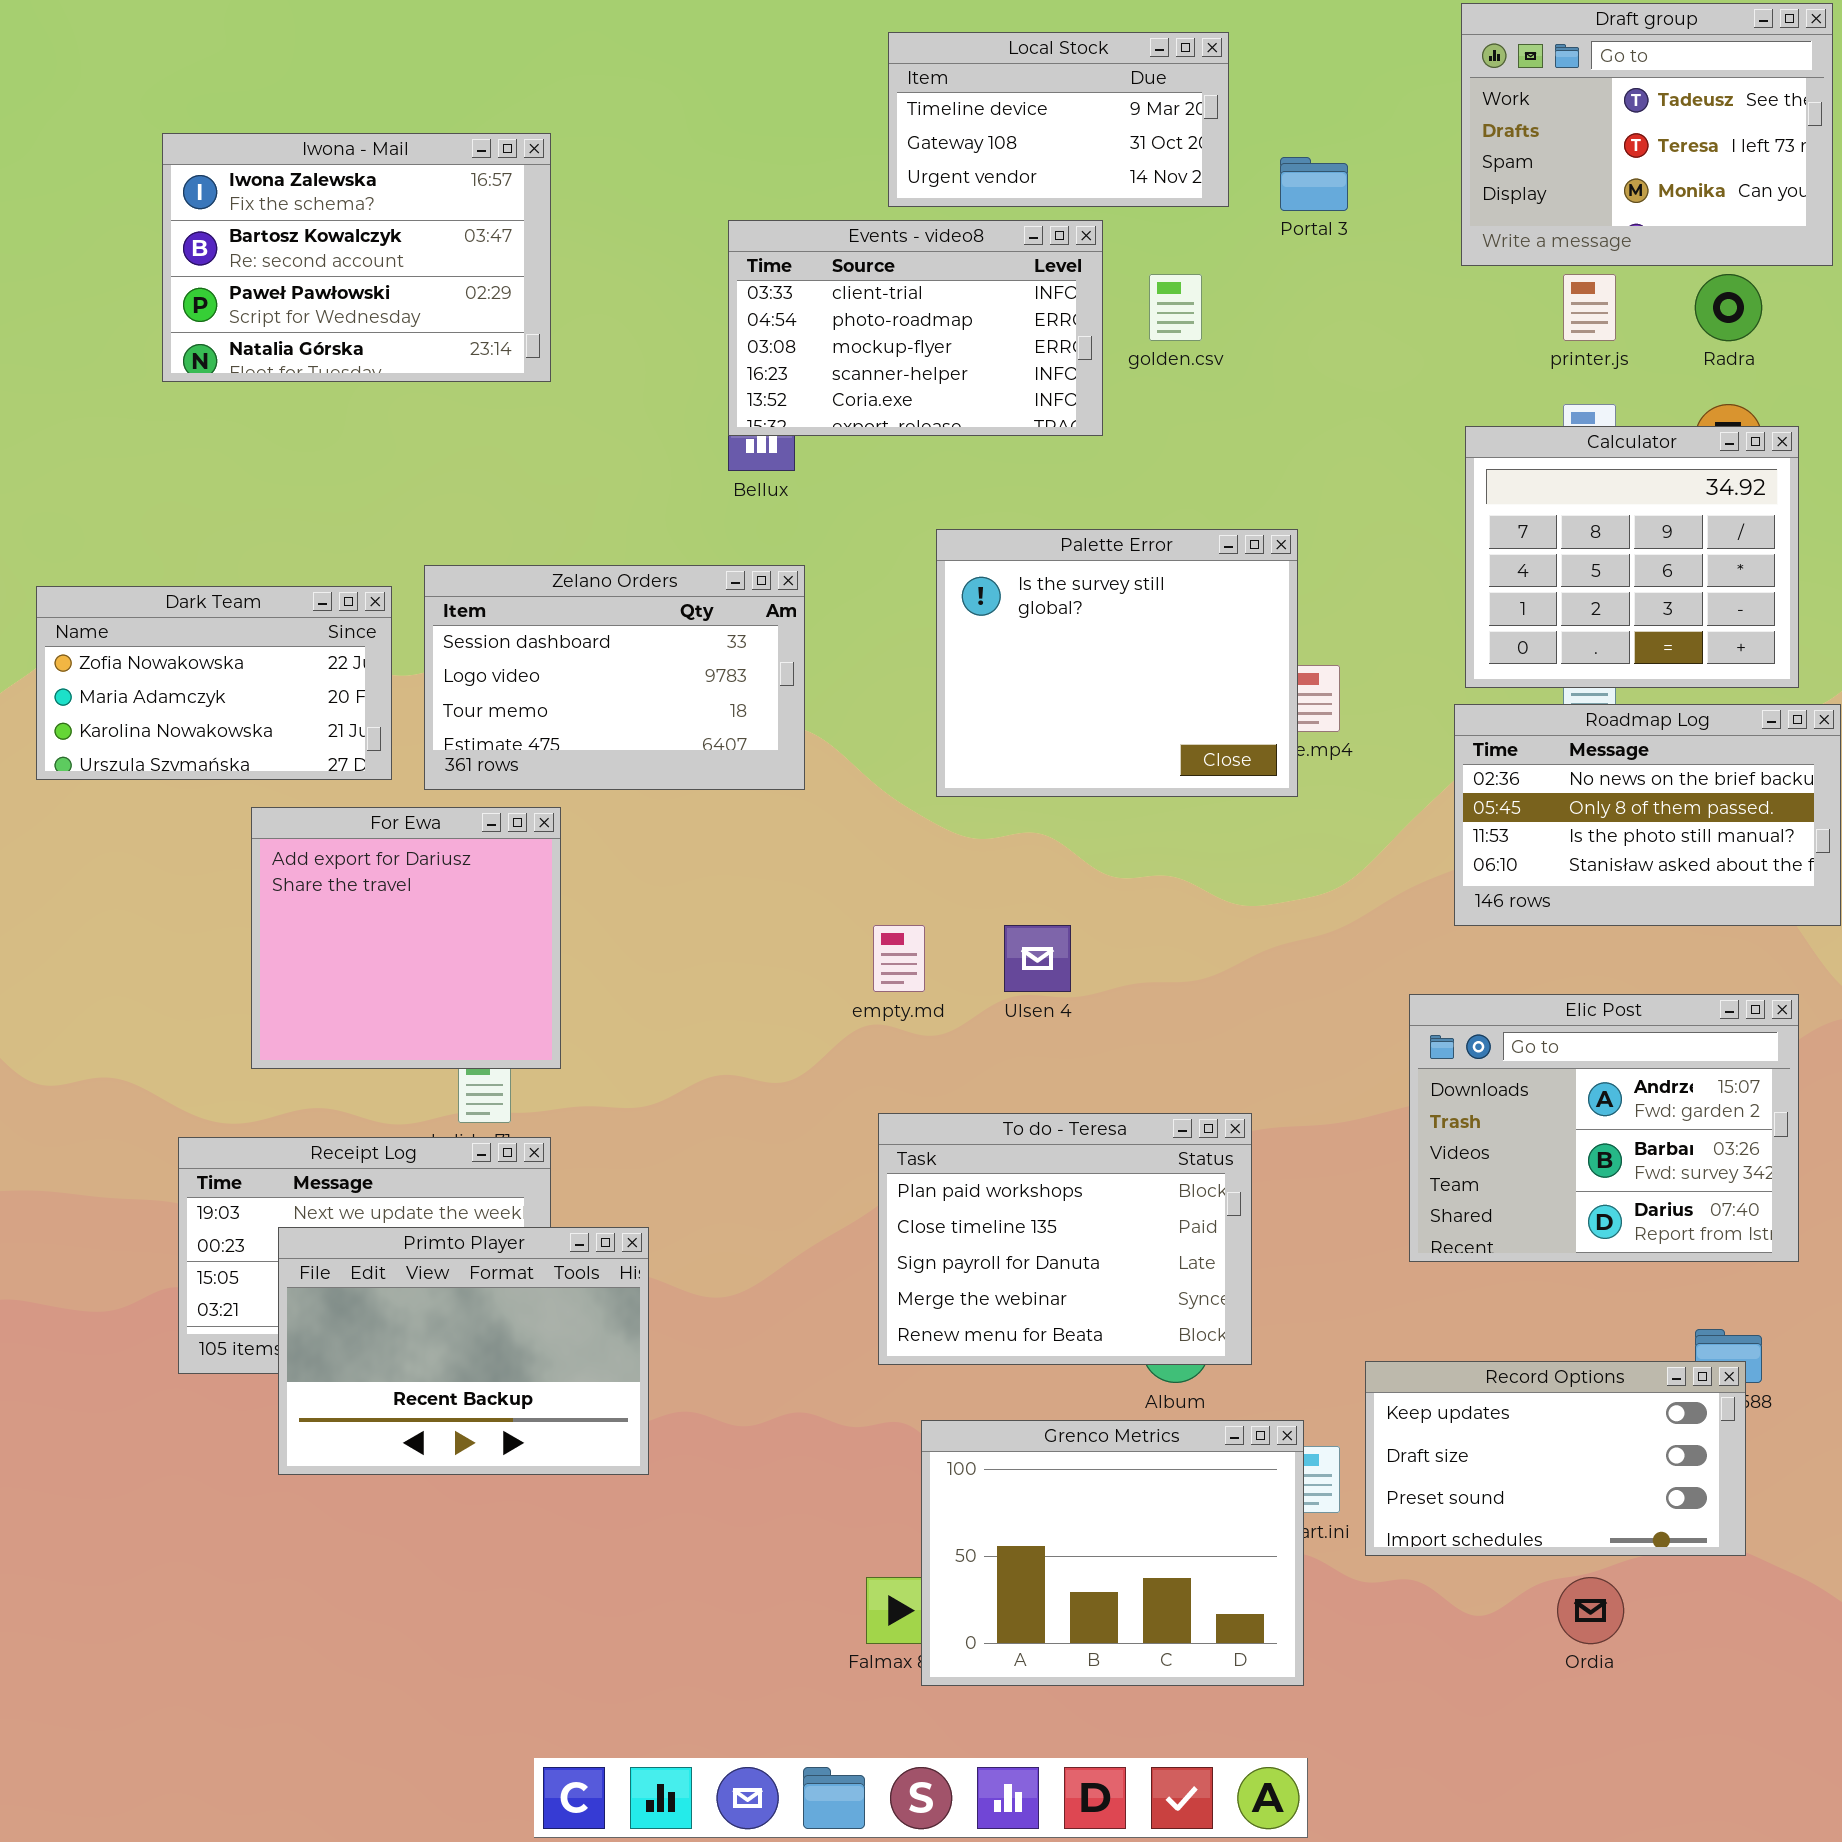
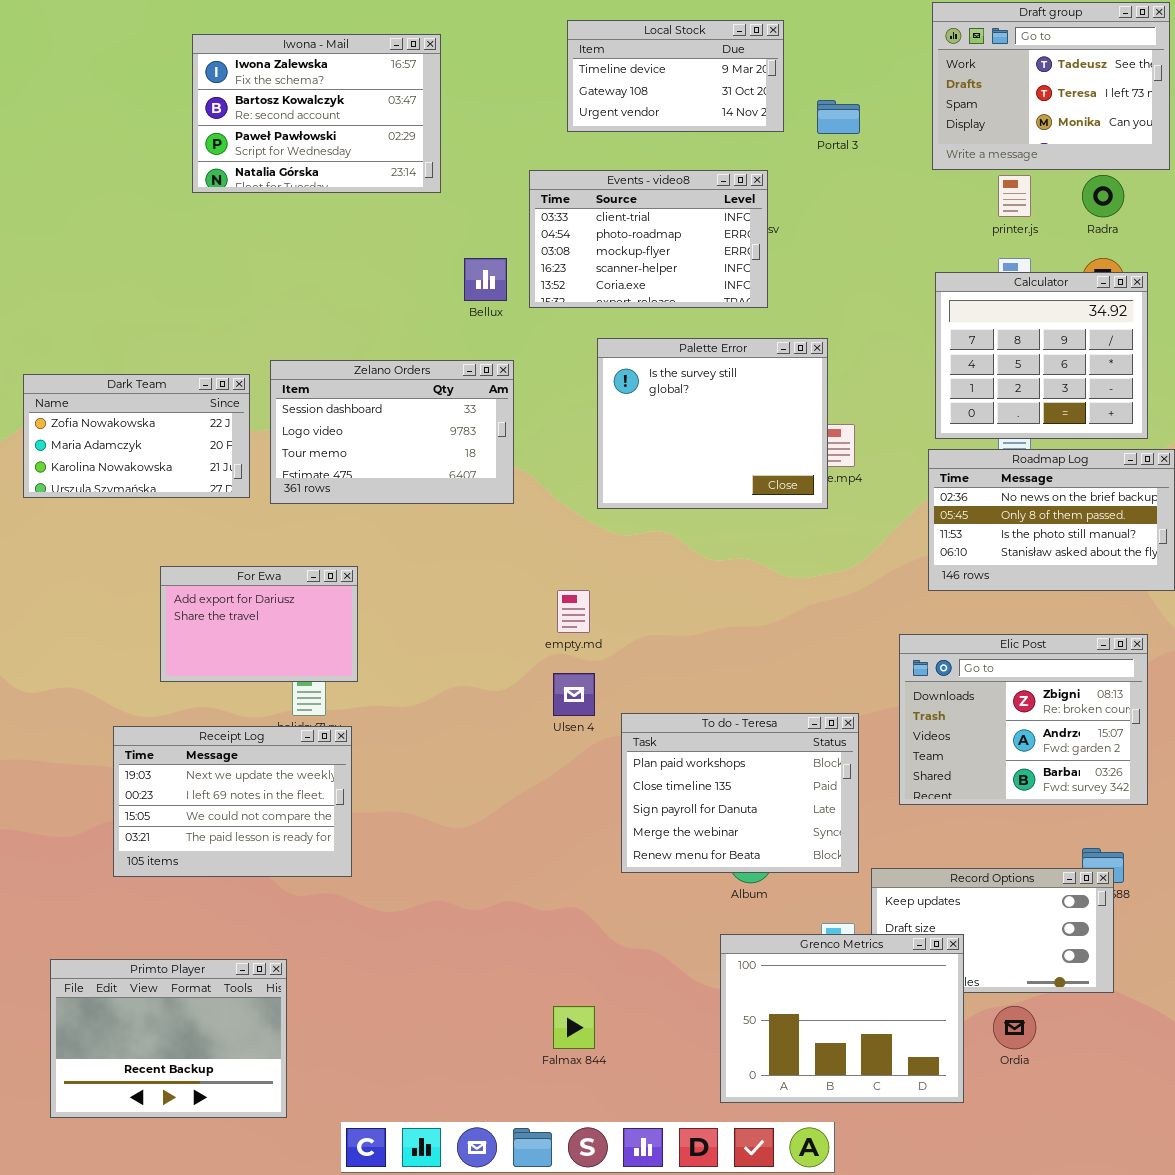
Iwona - Mail: [162,133,551,382] -> [192,34,441,193], moved
Events - video8: [728,220,1103,436] -> [529,170,768,308], moved
For Ewa: [251,807,561,1069] -> [160,566,358,682], resized
Ulsen 4: [1004,925,1071,992] -> [553,673,595,716], moved
Elic Post: [1409,994,1799,1262] -> [899,634,1148,805], scrolled up 1 row
To do - Teresa: [878,1113,1252,1365] -> [621,713,859,873], moved
Primto Player: [278,1227,649,1475] -> [50,959,287,1118], moved
Grenco Metrics: [921,1420,1304,1686] -> [720,934,964,1103], moved

